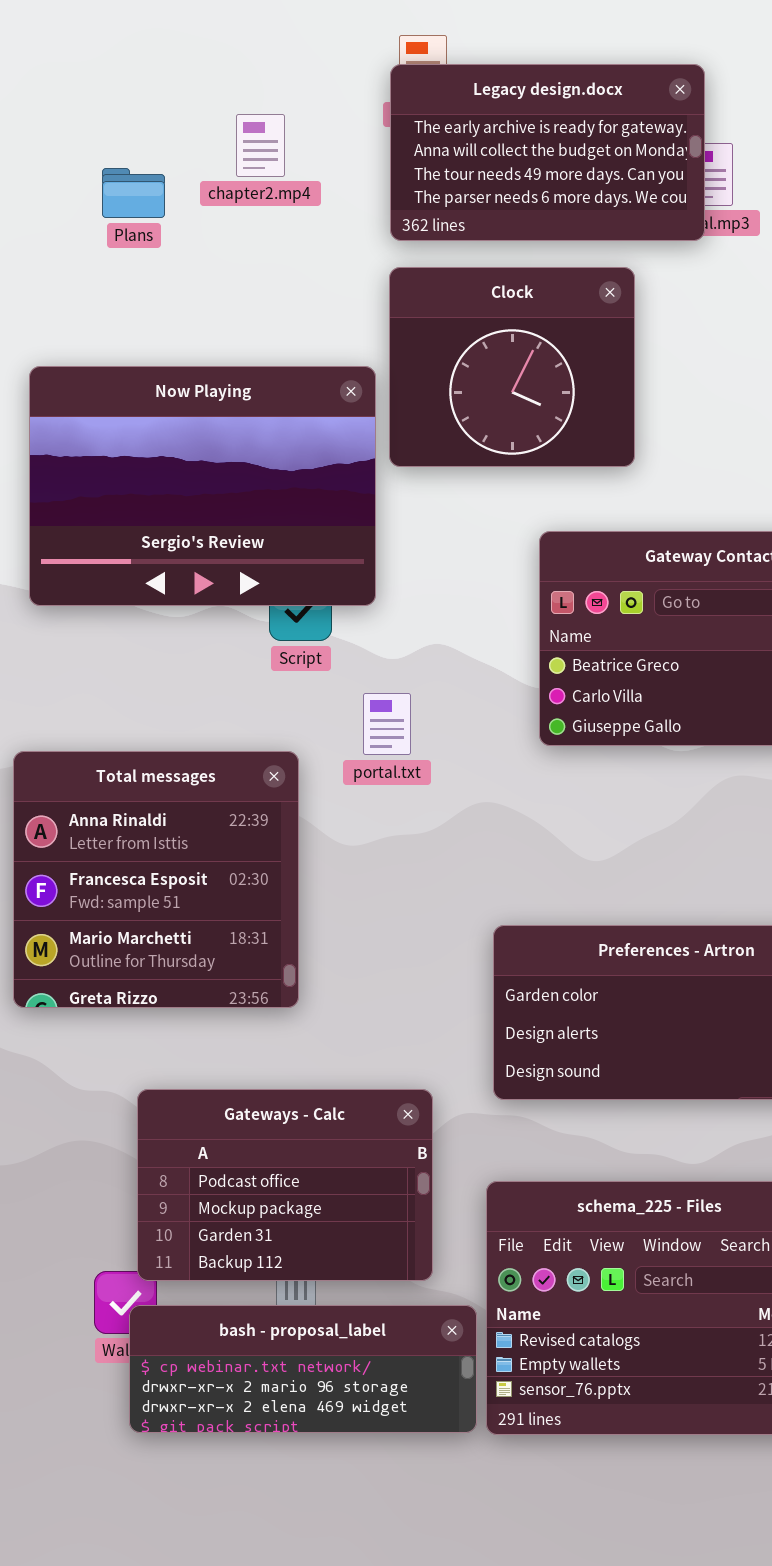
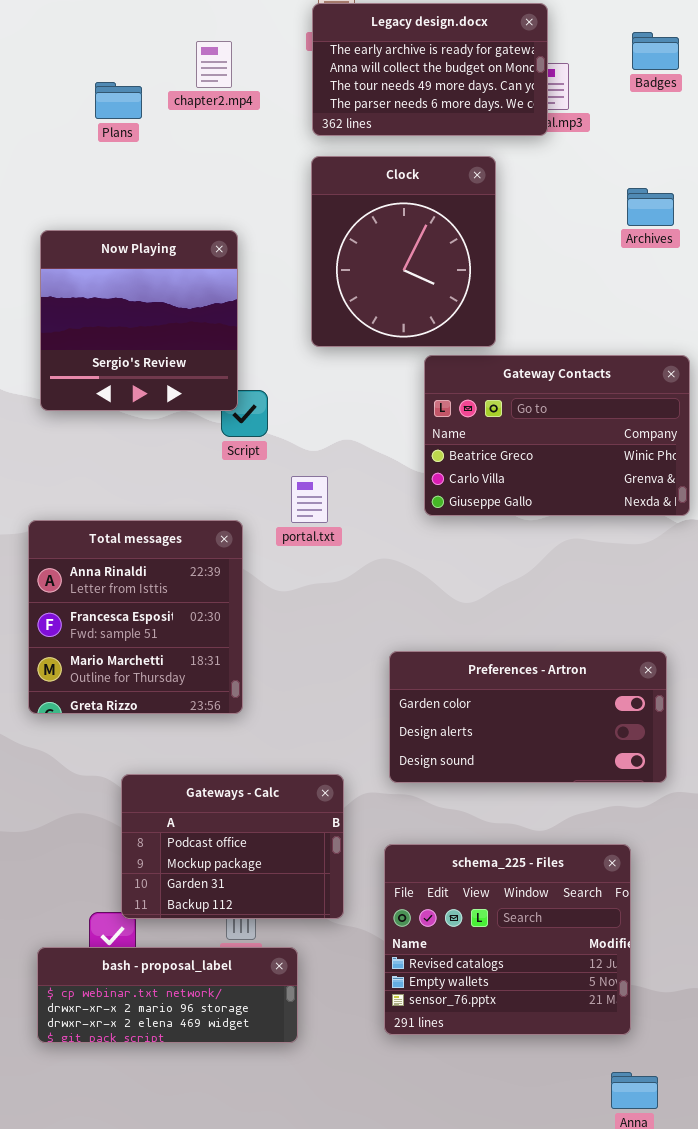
Clock: [389,267,635,467] -> [311,156,496,347], resized
Now Playing: [29,366,376,606] -> [40,230,238,411], resized
bash - proposal_label: [129,1305,477,1433] -> [37,947,298,1043], moved

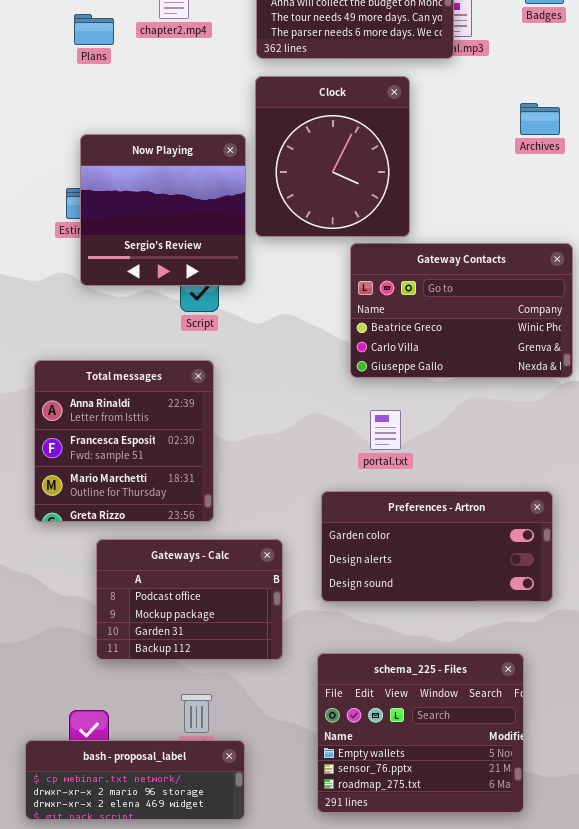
Now Playing: [40,230,238,411] -> [80,134,246,286], moved
portal.txt: [291,476,328,523] -> [370,410,401,450], moved
Total messages: [28,520,243,714] -> [34,360,214,522], moved
Gateways - Calc: [121,774,344,919] -> [96,539,283,660], moved
schema_225 - Files: [384,844,631,1035] -> [317,653,524,813], scrolled down 1 row

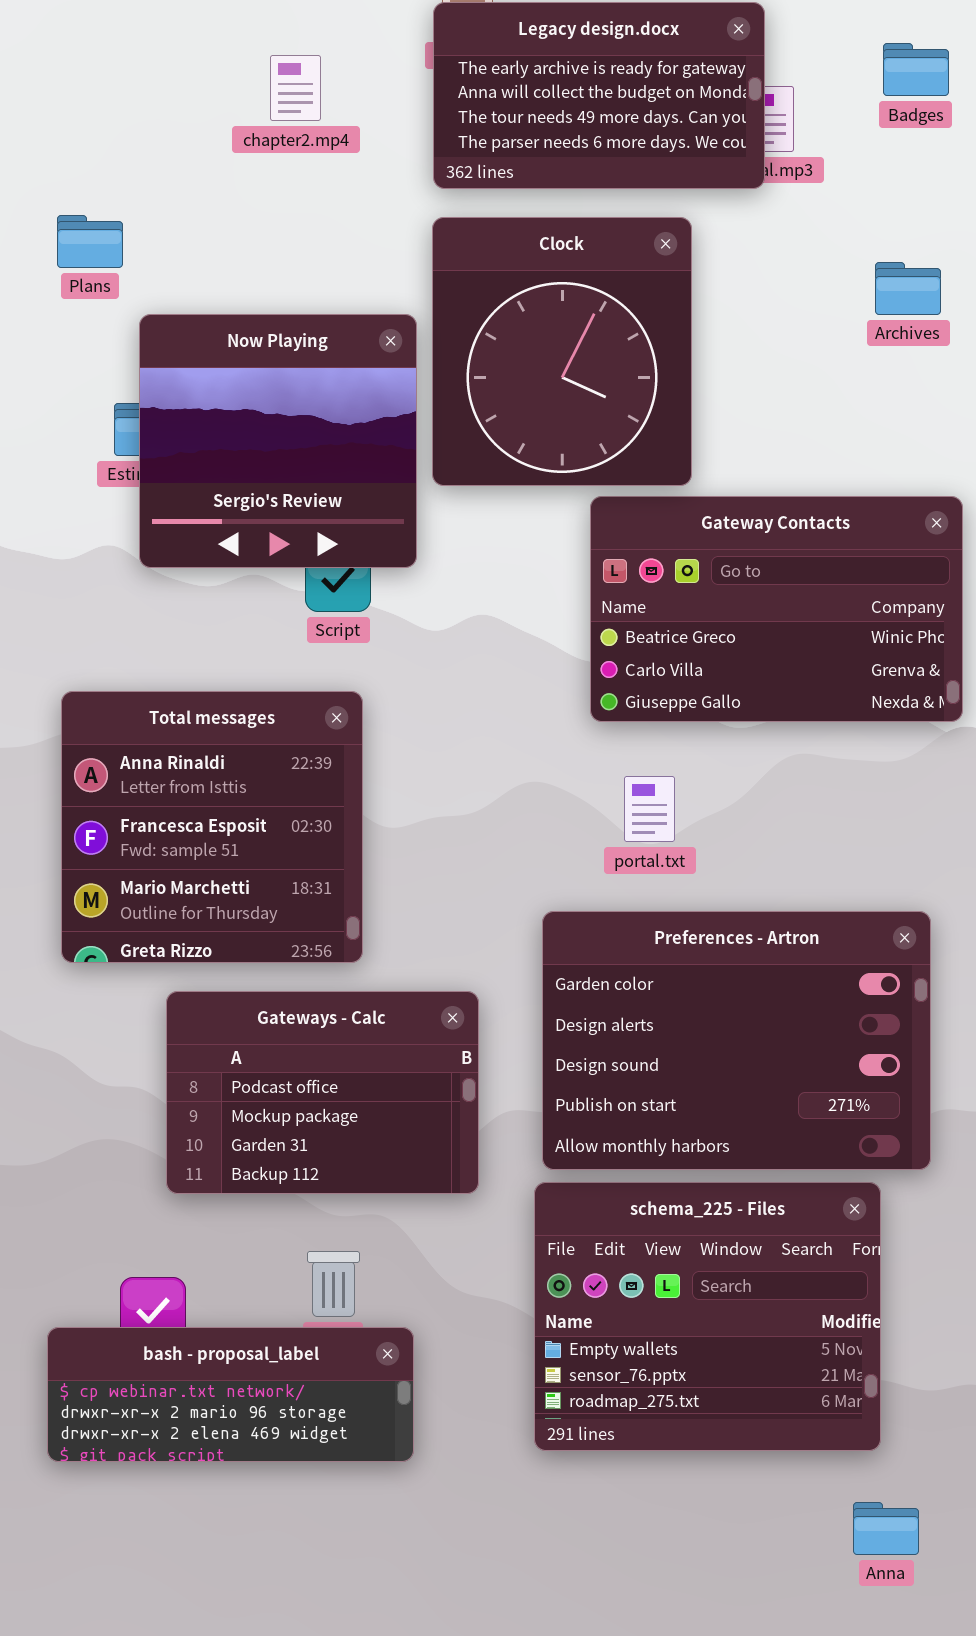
Plans: [74,14,114,45] -> [57,215,123,268], moved
Preferences - Artron: [321,491,553,602] -> [542,911,931,1170], resized

